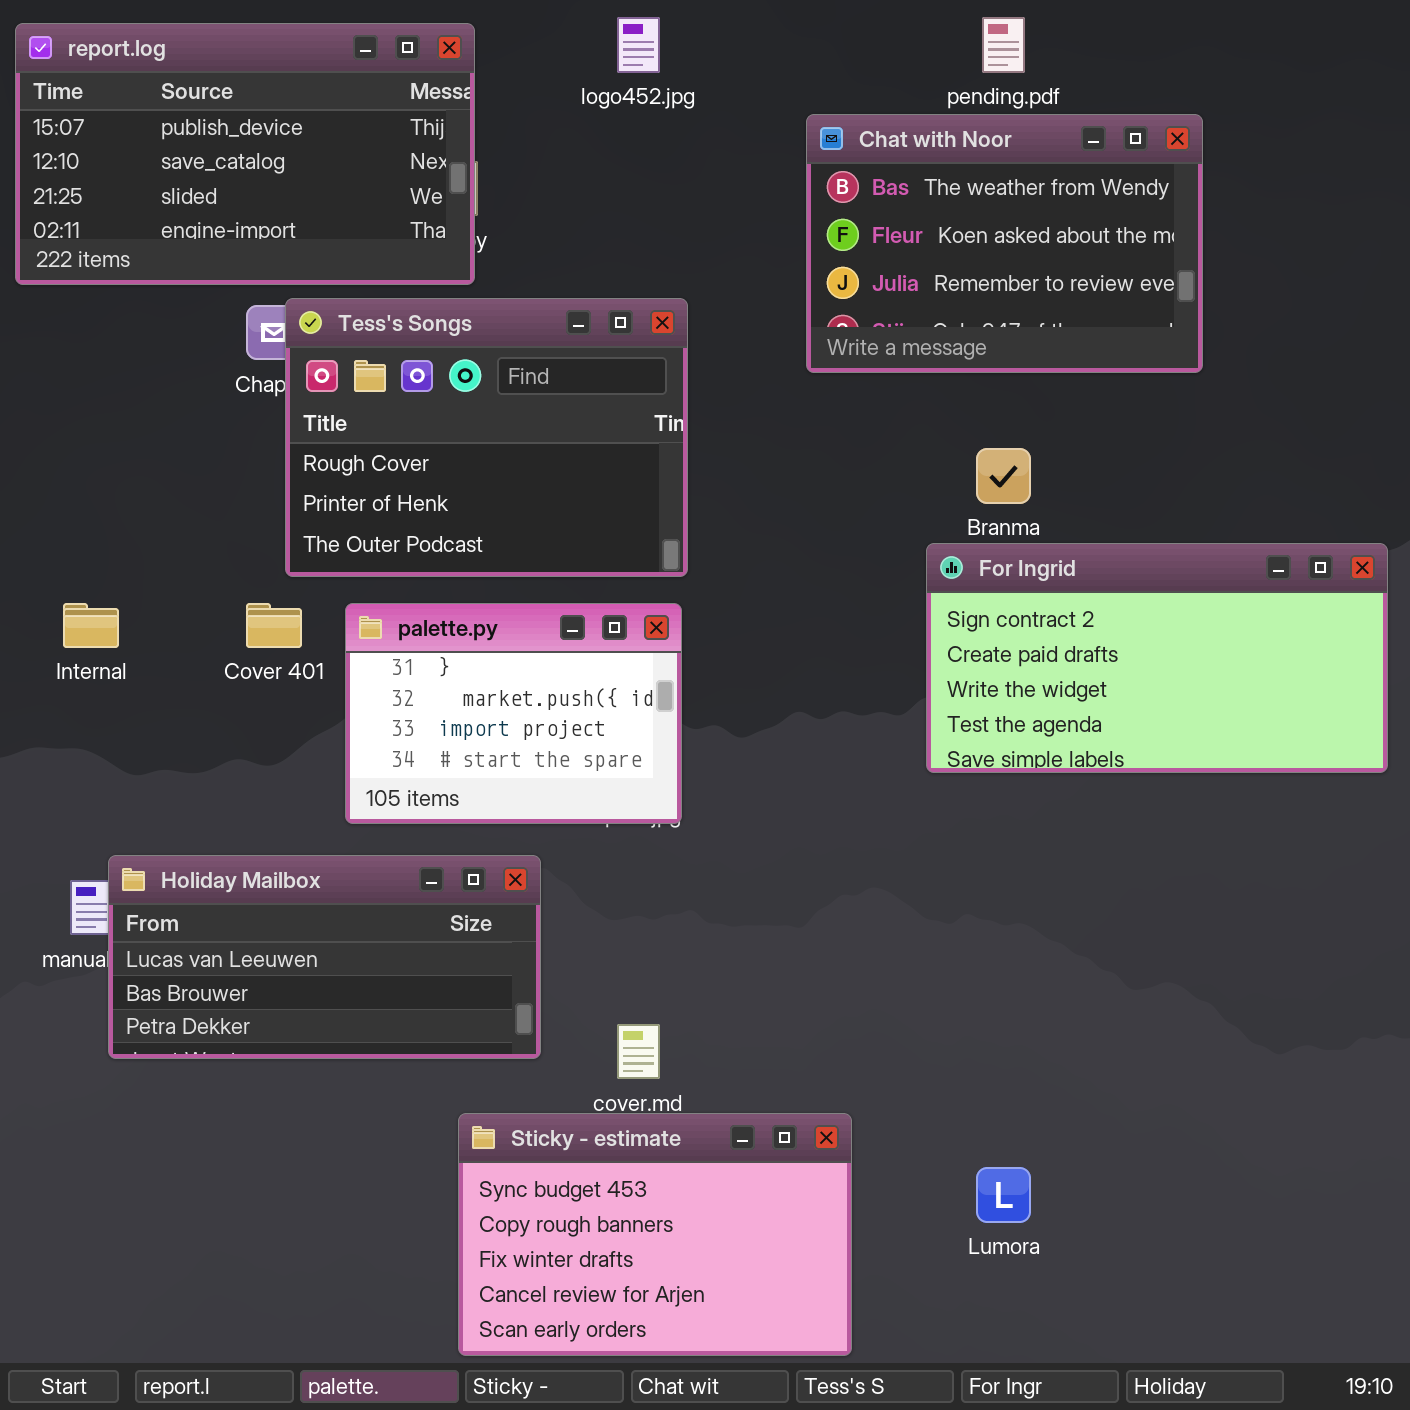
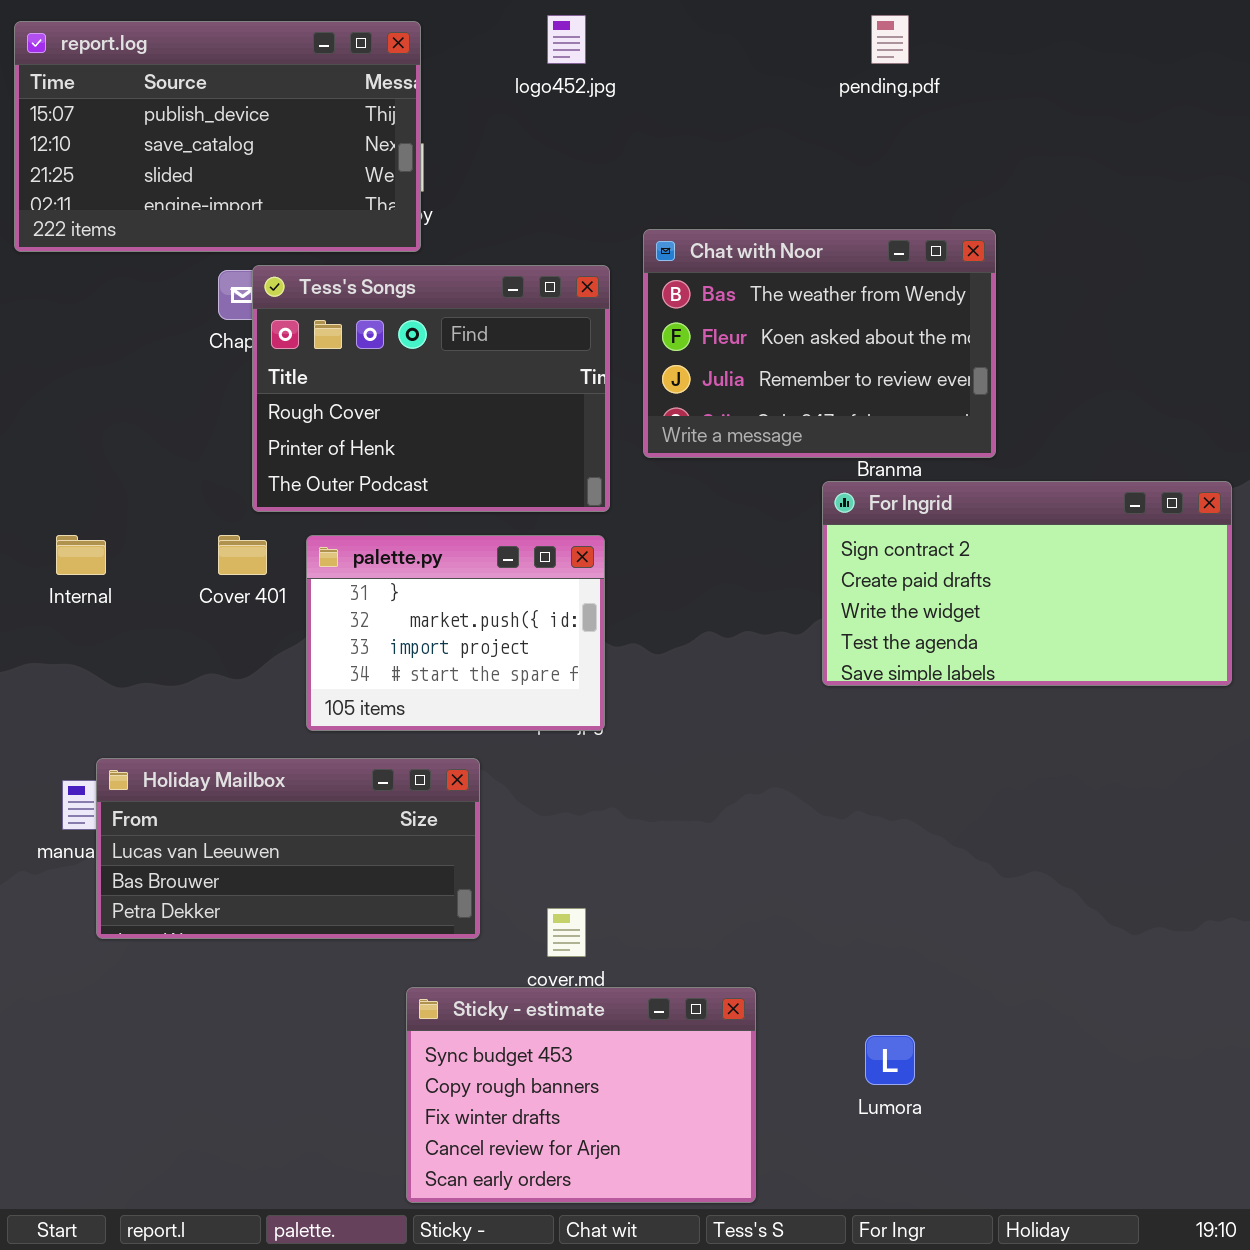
Chat with Noor: [806,114,1203,373] -> [643,229,996,458], moved

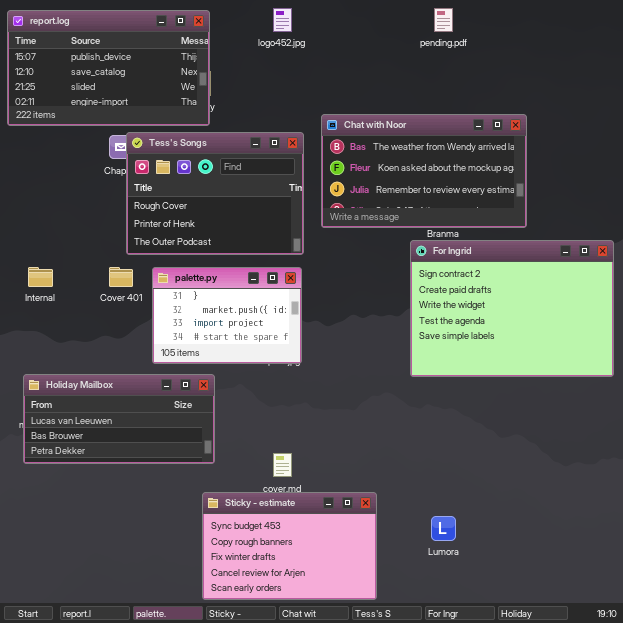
Chat with Noor: [643,229,996,458] -> [321,114,527,228], resized
For Ingrid: [822,481,1232,686] -> [410,240,614,377], resized
Holiday Mailbox: [96,758,480,939] -> [23,374,215,464], moved

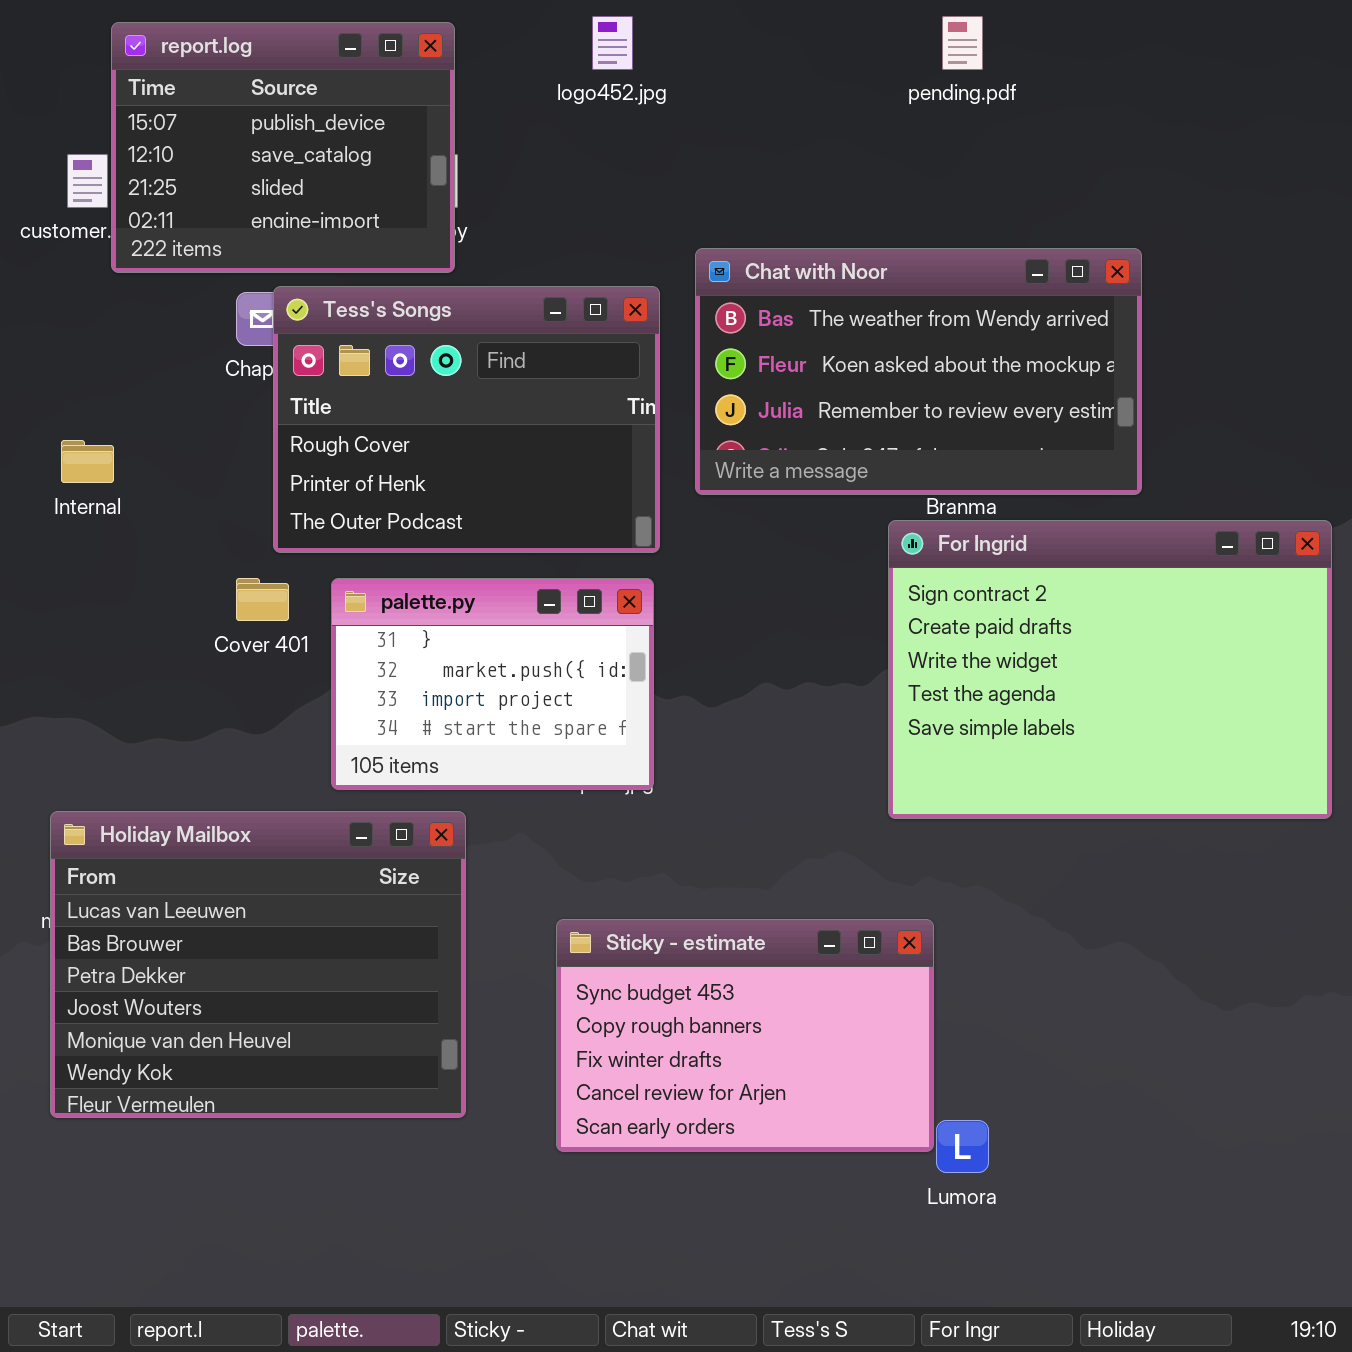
report.log: [7,10,210,126] -> [111,22,455,273], resized
Internal: [28,267,53,287] -> [61,440,114,483], moved
Holiday Mailbox: [23,374,215,464] -> [50,811,466,1118], resized
Sticky - estimate: [202,492,377,600] -> [556,919,934,1152], moved

